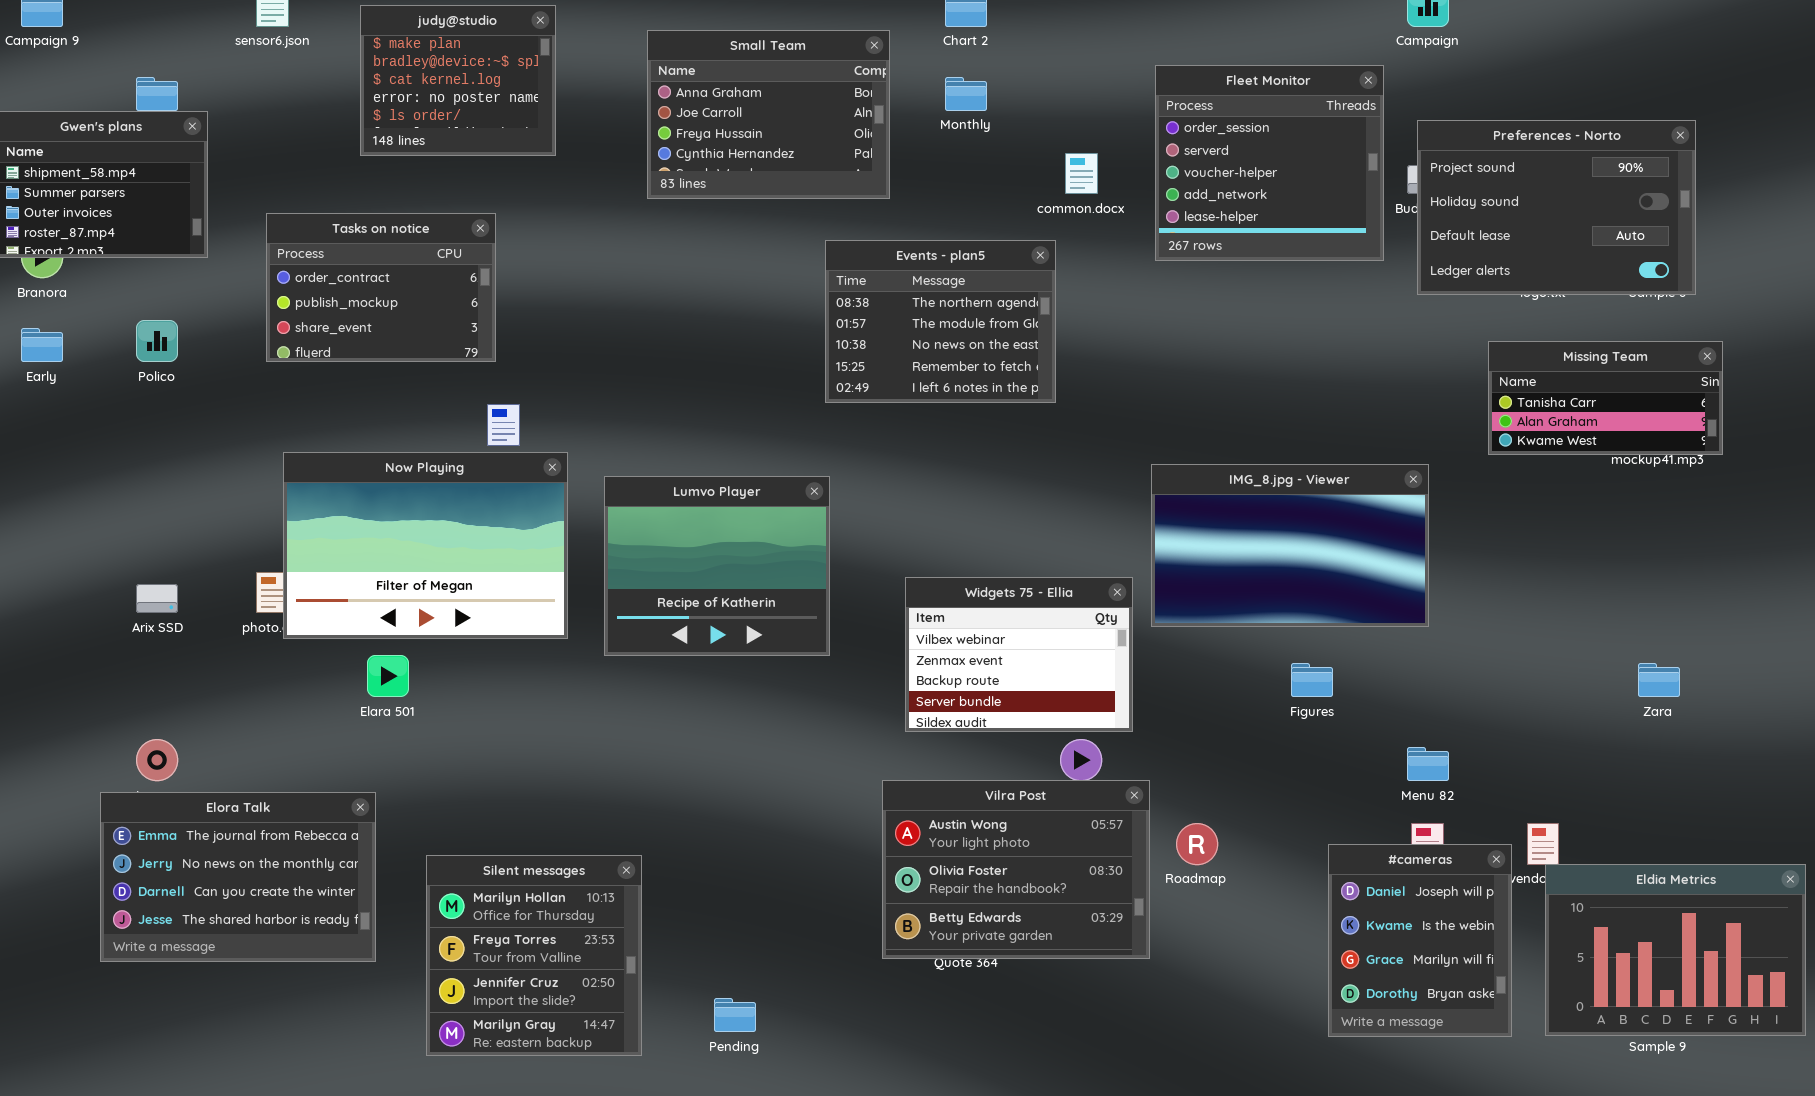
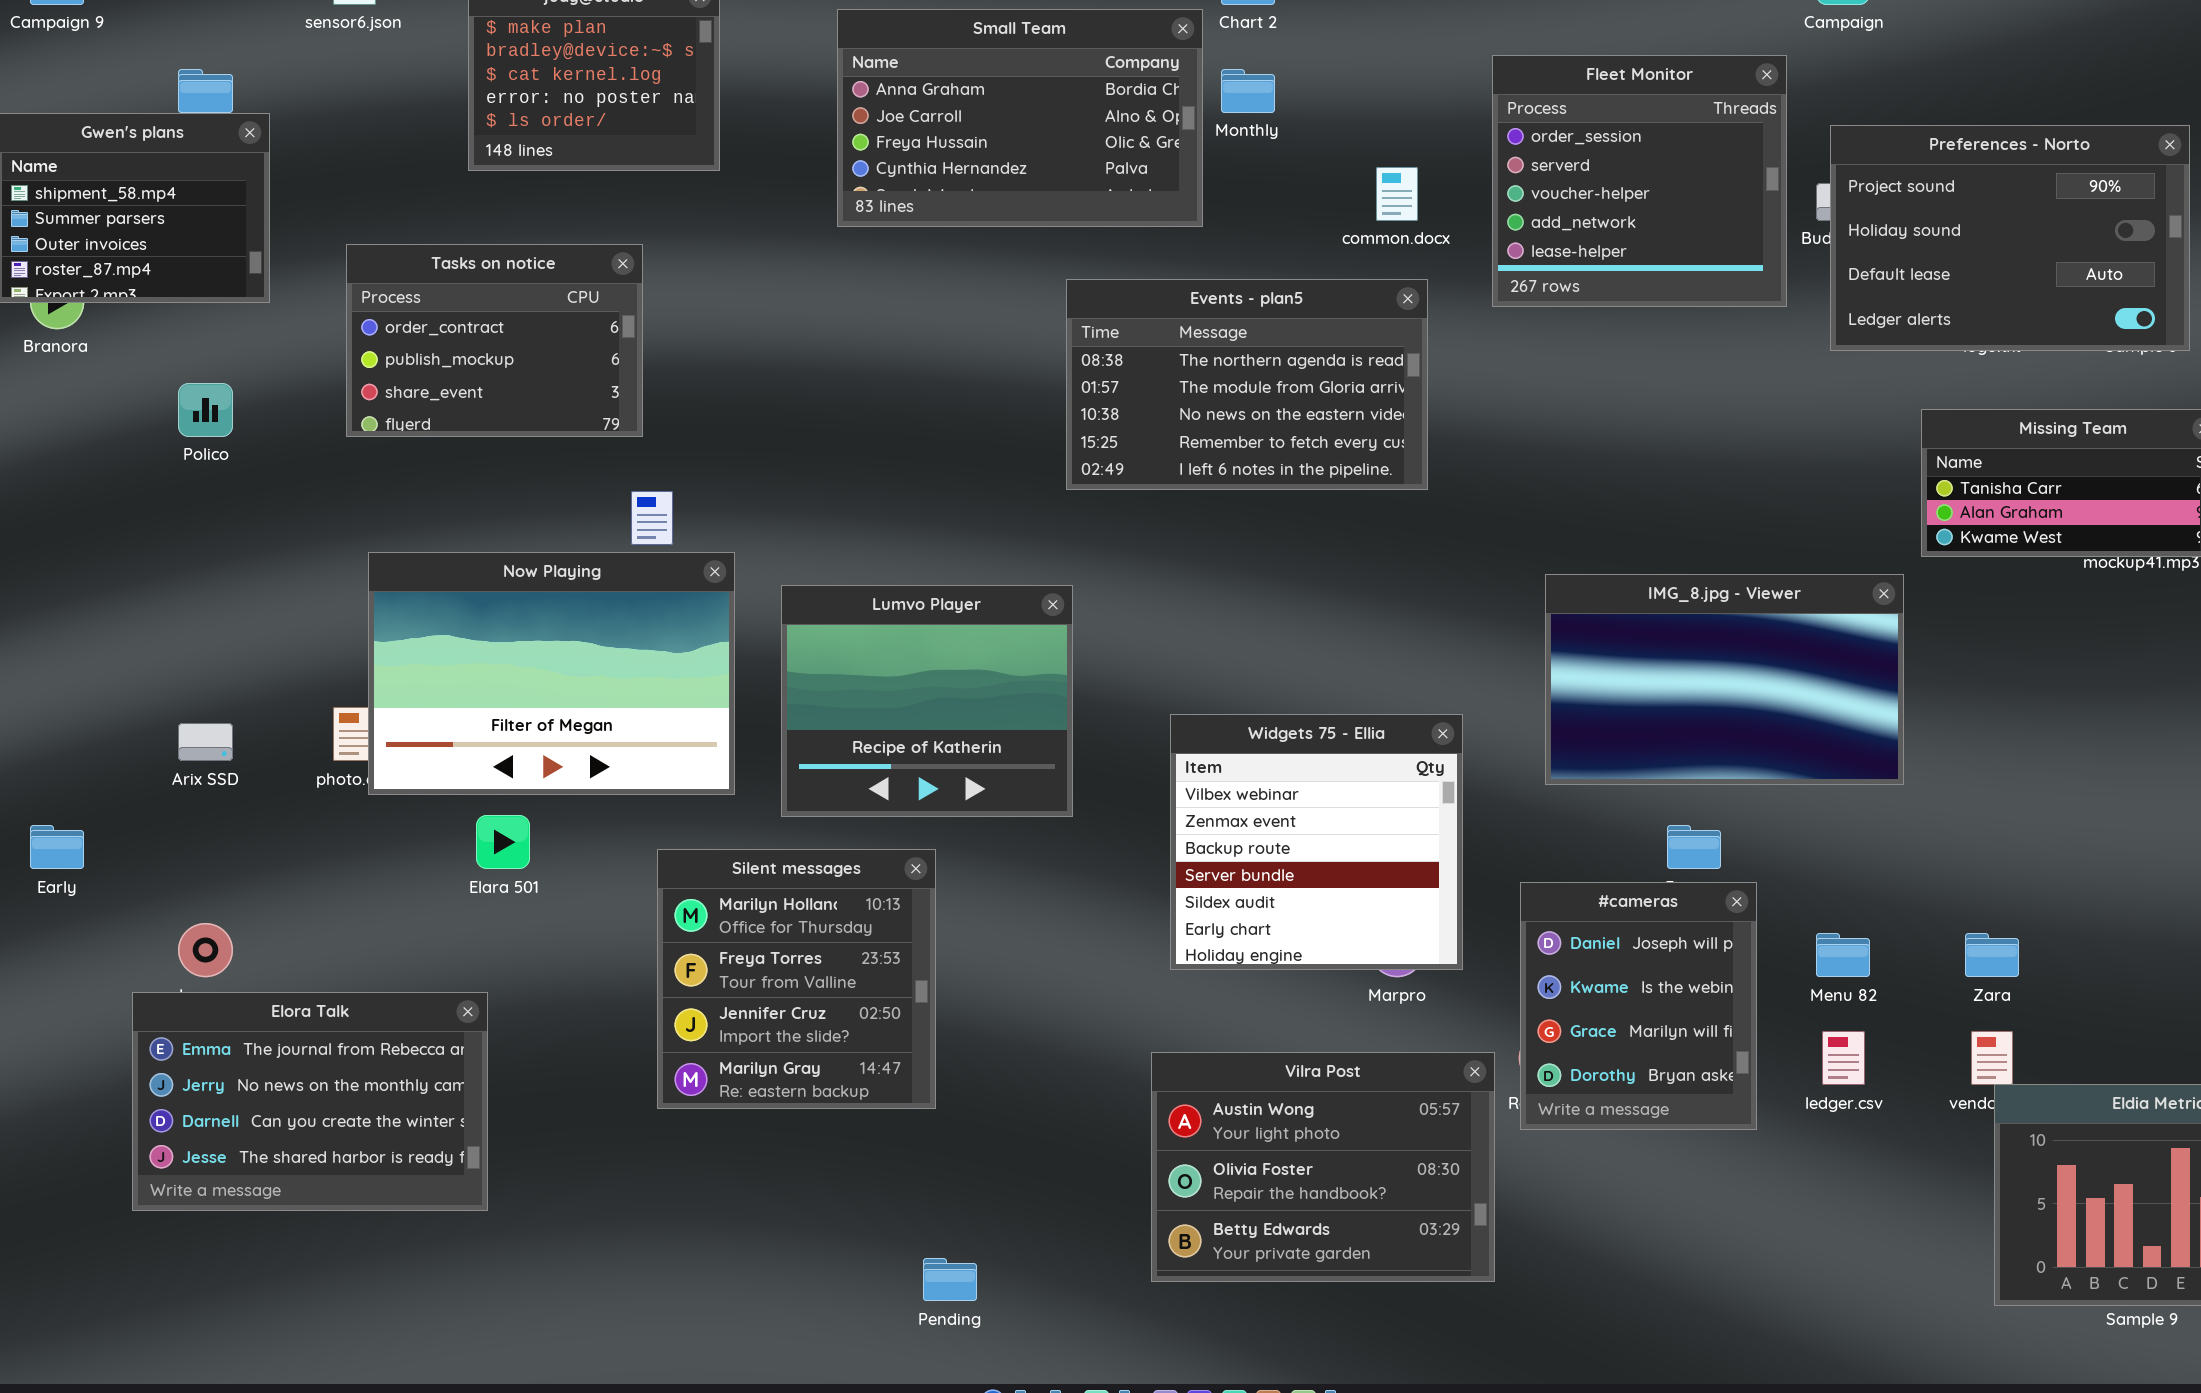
Small Team: [647,30,890,199] -> [837,9,1203,227], resized
Events - plan5: [825,240,1056,403] -> [1066,279,1428,490], resized
Early: [21,328,63,362] -> [30,825,84,869], moved
IMG_8.jpg - Viewer: [1151,464,1429,627] -> [1545,574,1904,785], moved
Widgets 75 - Ellia: [905,577,1133,732] -> [1170,714,1463,970], resized
Zara: [1638,663,1680,697] -> [1965,933,2019,977], moved
Vilra Post: [882,780,1150,959] -> [1151,1052,1495,1282], moved
#cameras: [1328,844,1512,1037] -> [1520,882,1757,1130], moved
Silent messages: [426,855,642,1056] -> [657,849,936,1109], moved

